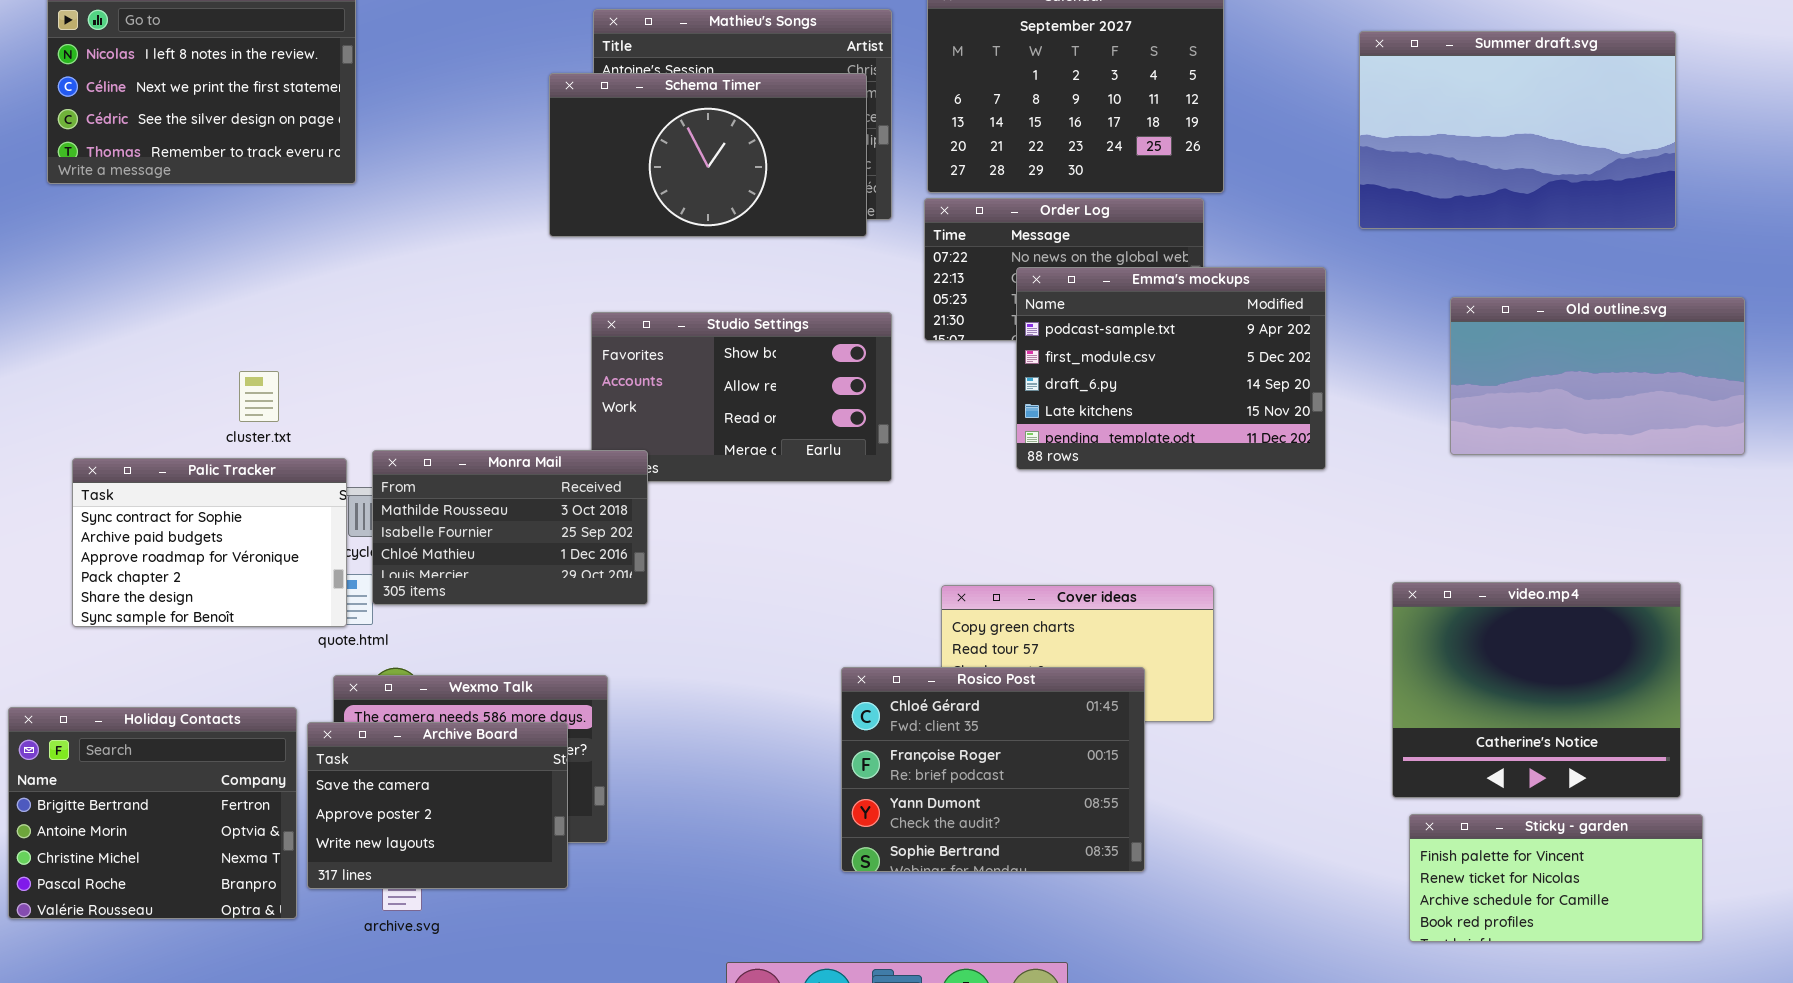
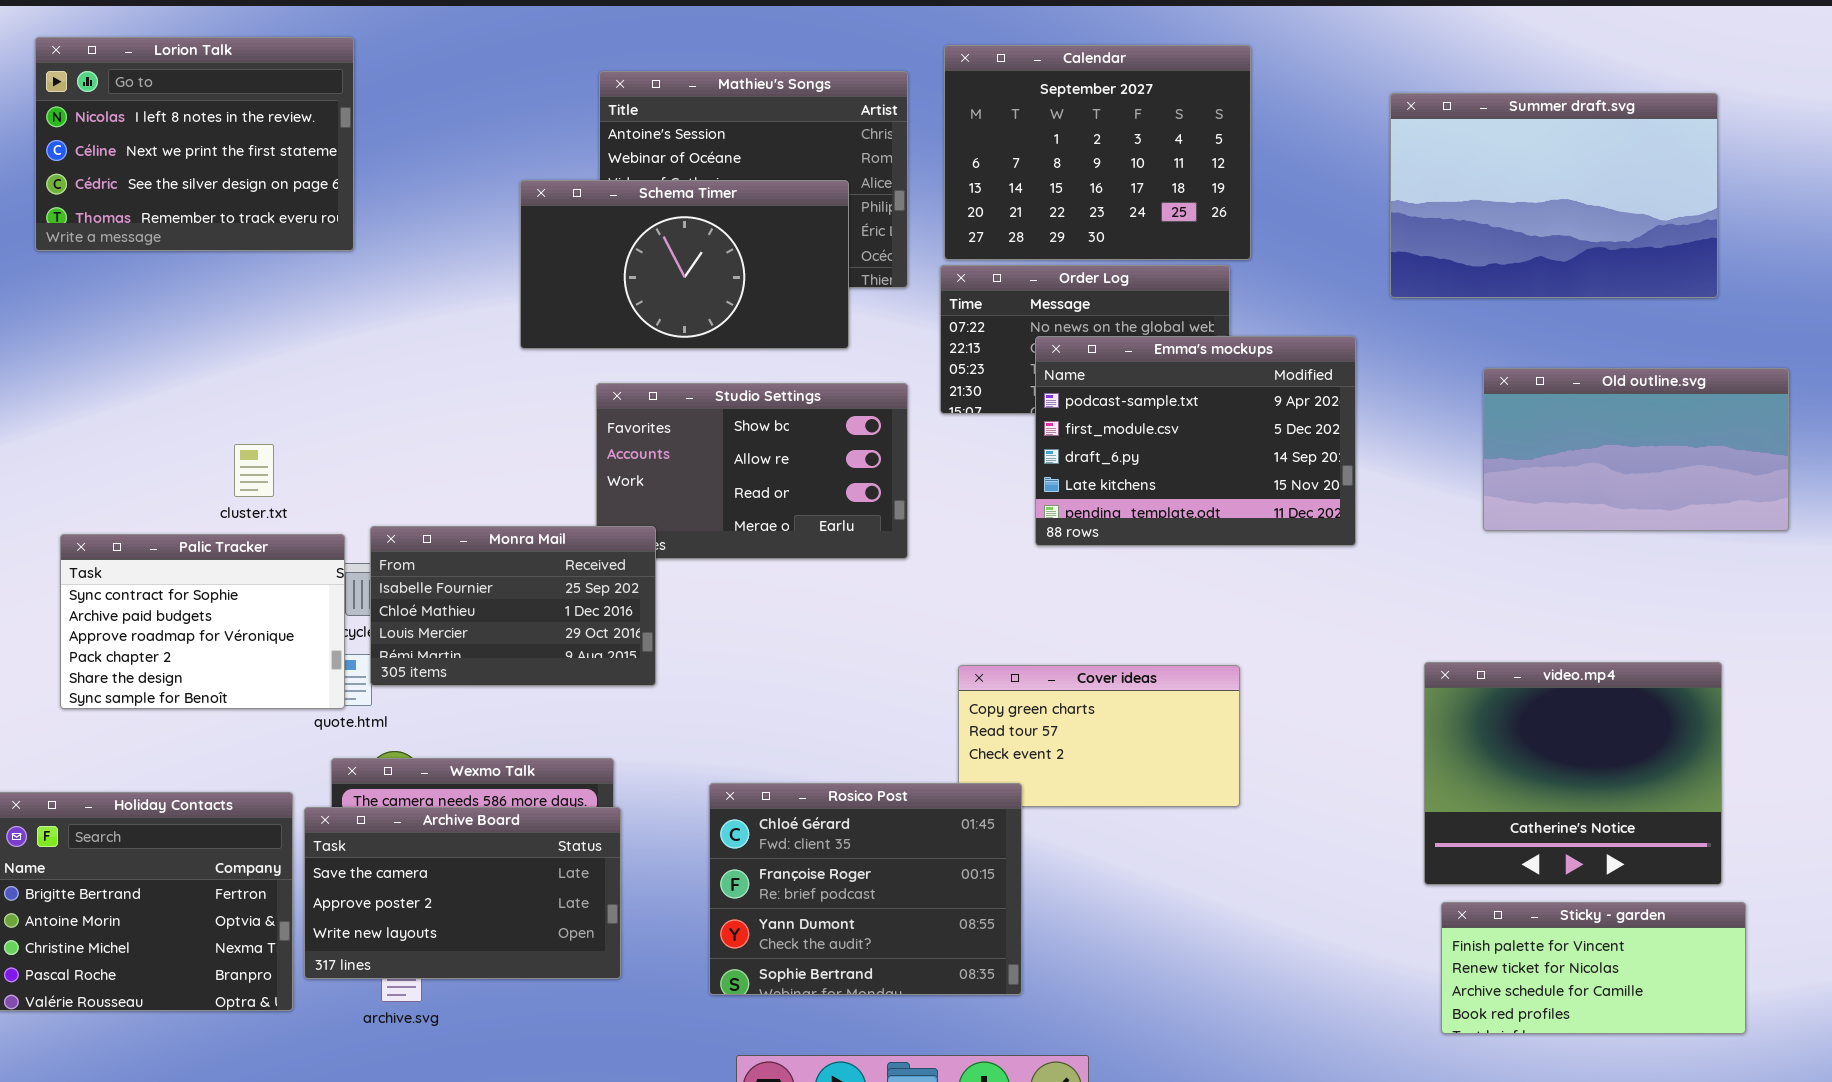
Schema Timer: [549,73,867,237] -> [520,180,849,349], moved
Monra Mail: [372,450,648,605] -> [370,526,656,686], scrolled down 1 row
Rosico Post: [841,667,1145,872] -> [709,783,1022,995], moved
Archive Board: [307,722,568,889] -> [304,807,621,979], resized

